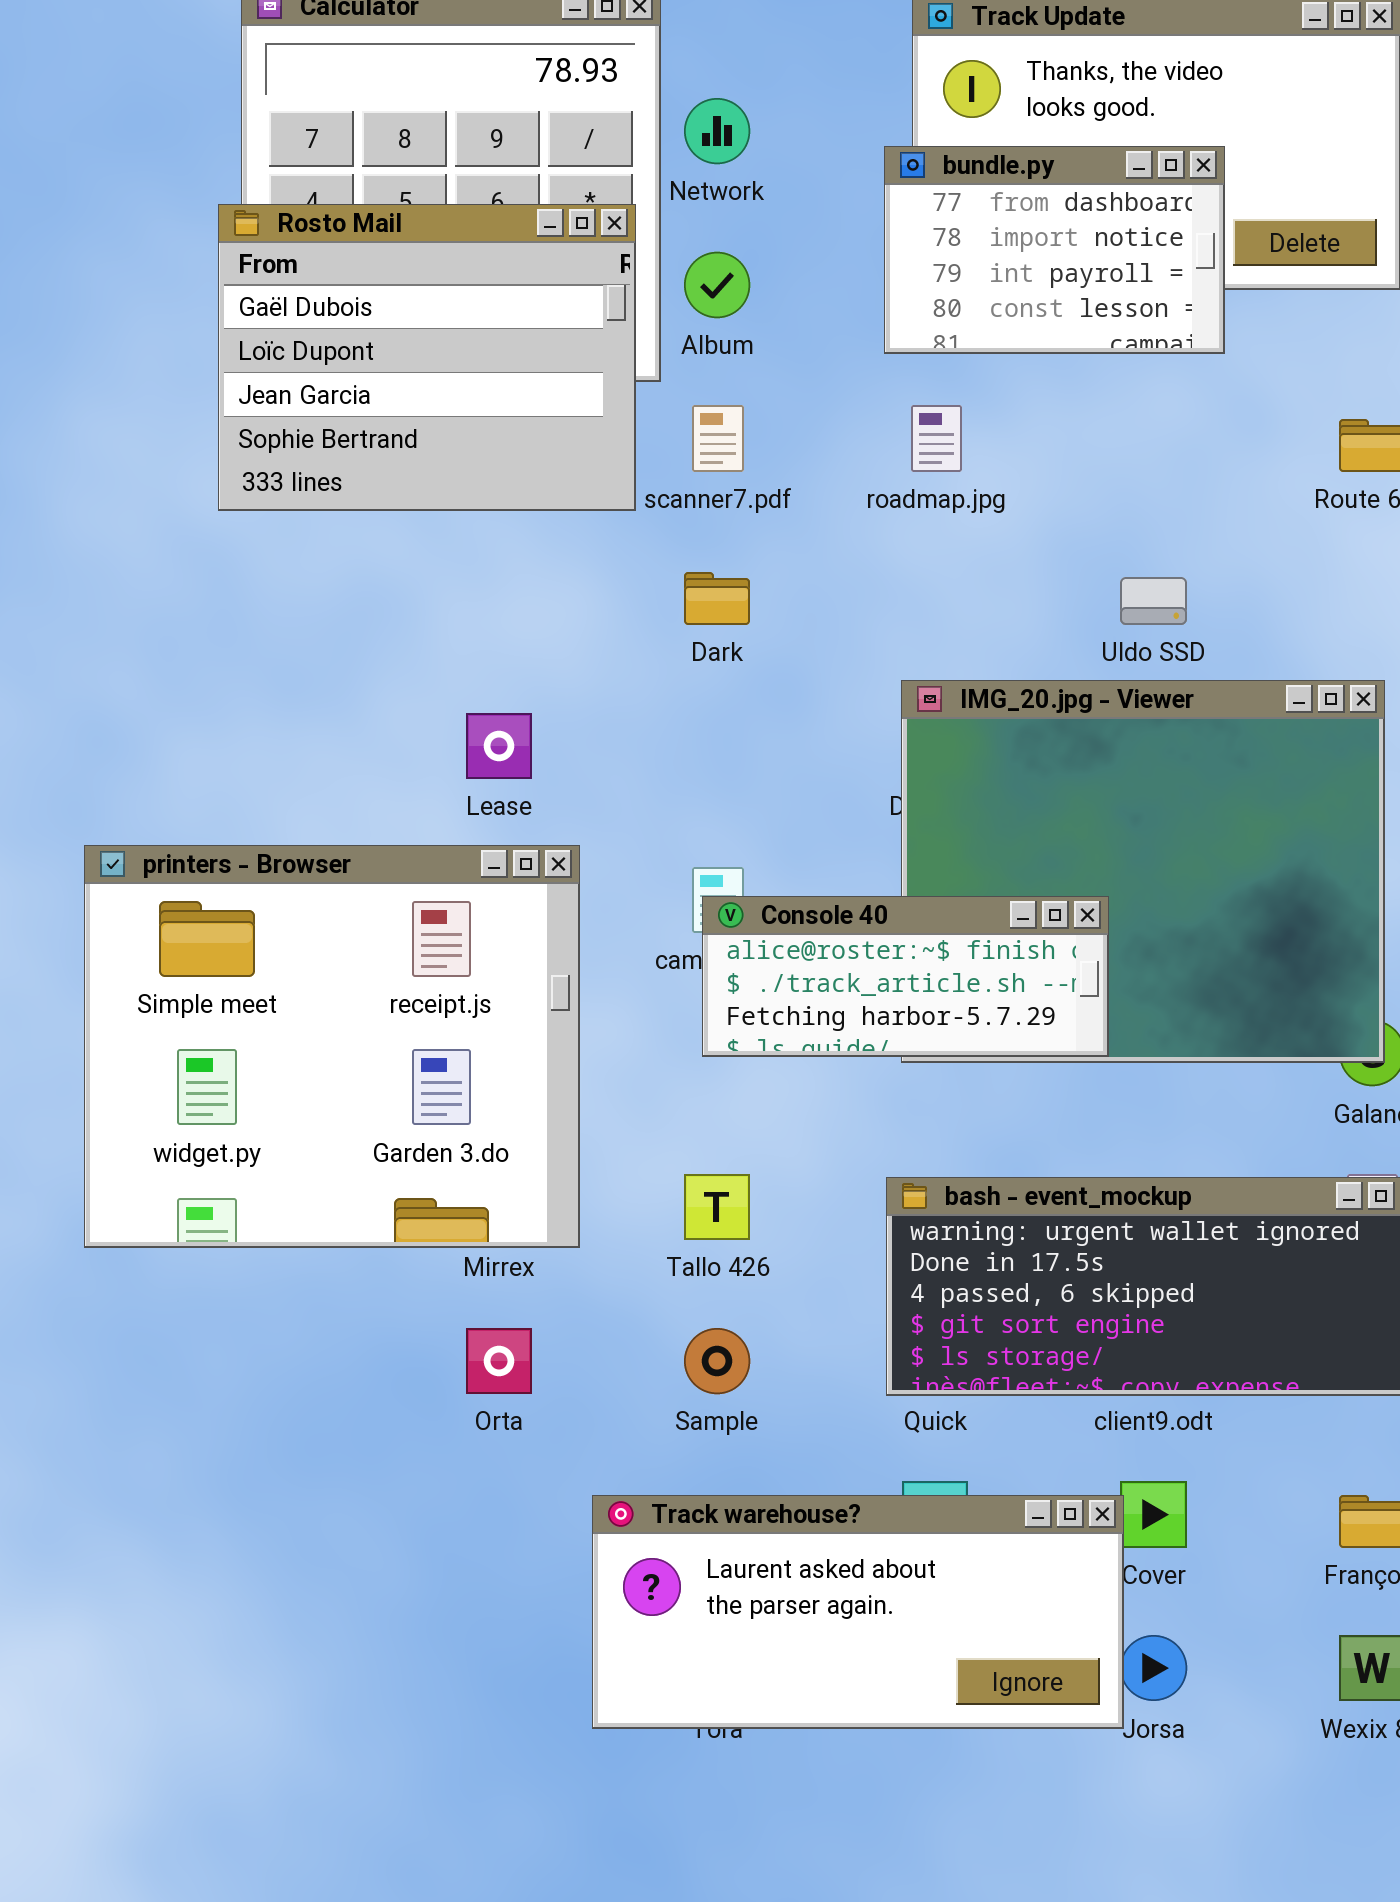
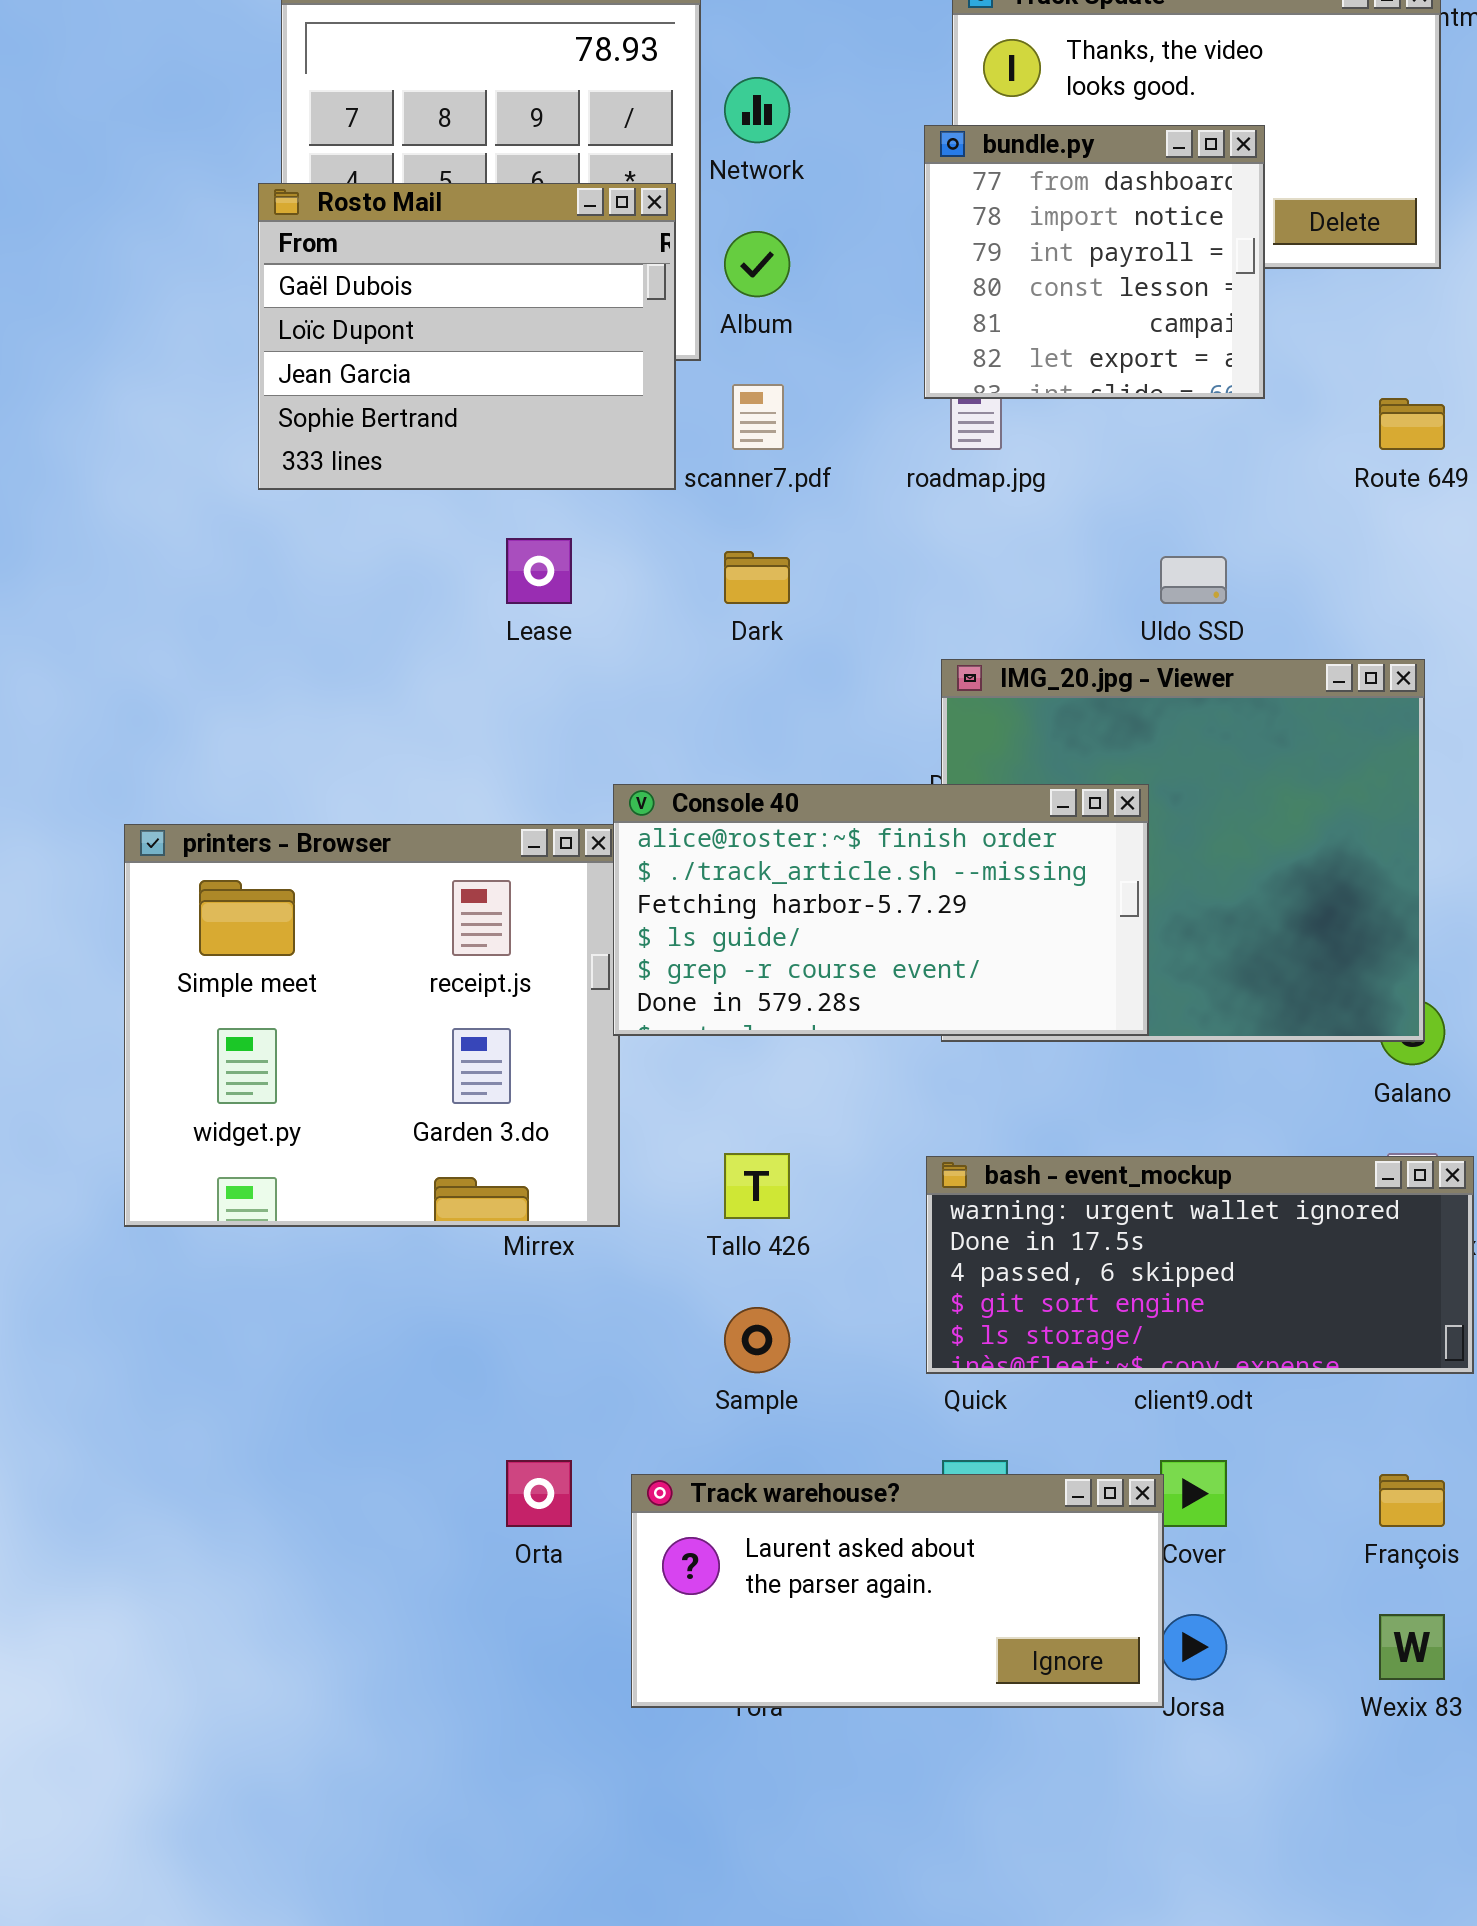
bundle.py: [884,146,1225,354] -> [924,125,1265,399], resized
Lease: [466,713,532,779] -> [506,538,572,604], moved
Console 40: [702,896,1109,1057] -> [613,784,1149,1036], resized
Orta: [466,1328,532,1394] -> [506,1460,572,1527], moved

